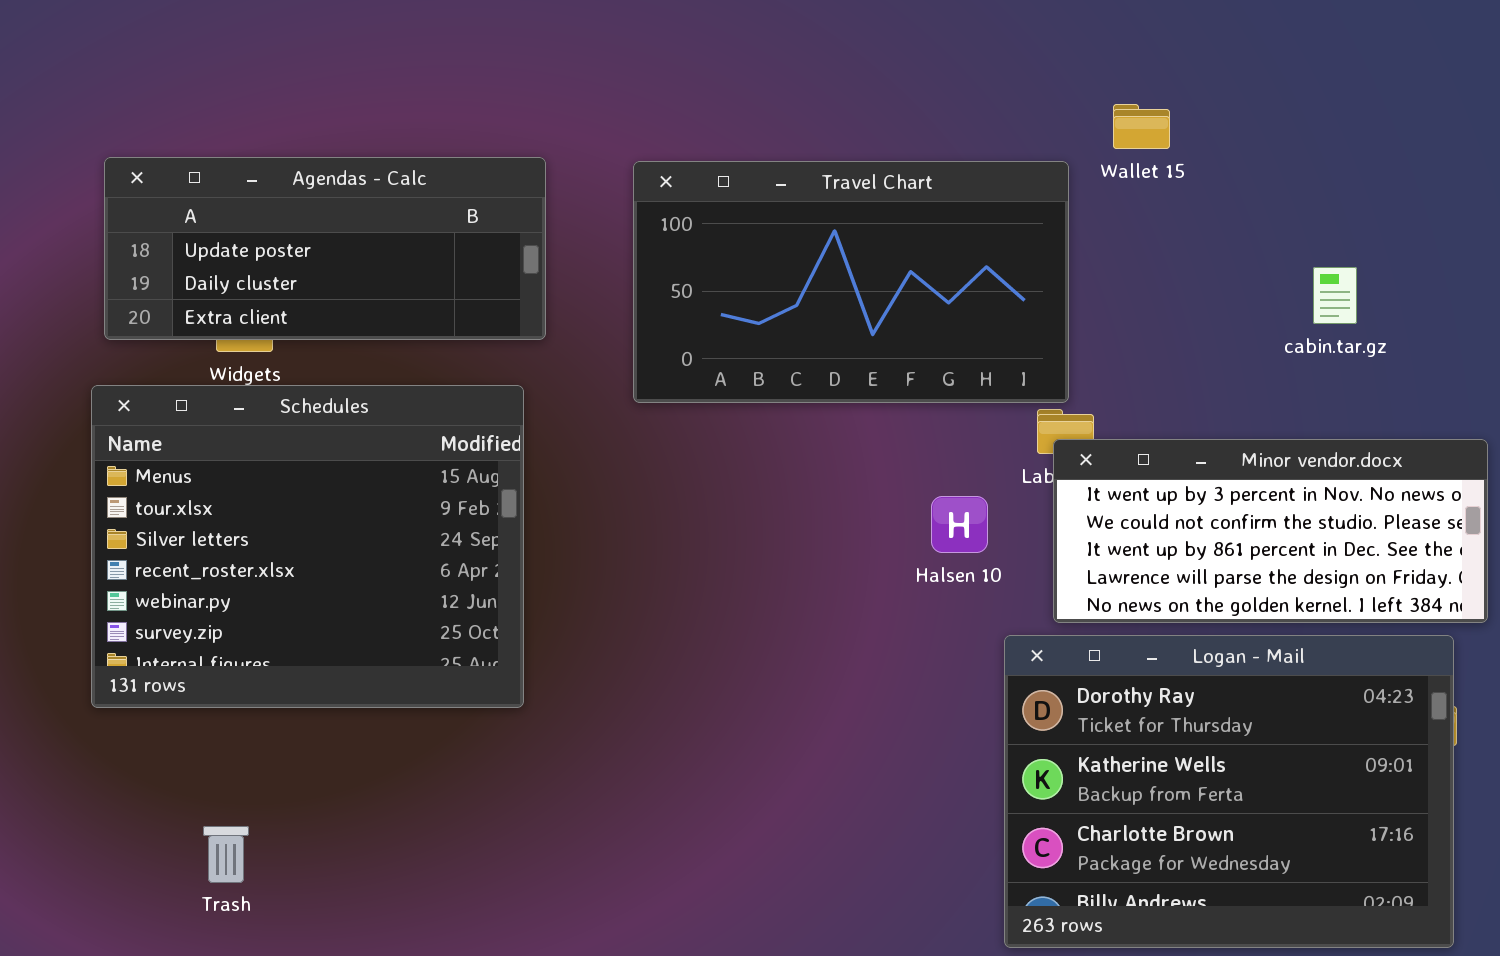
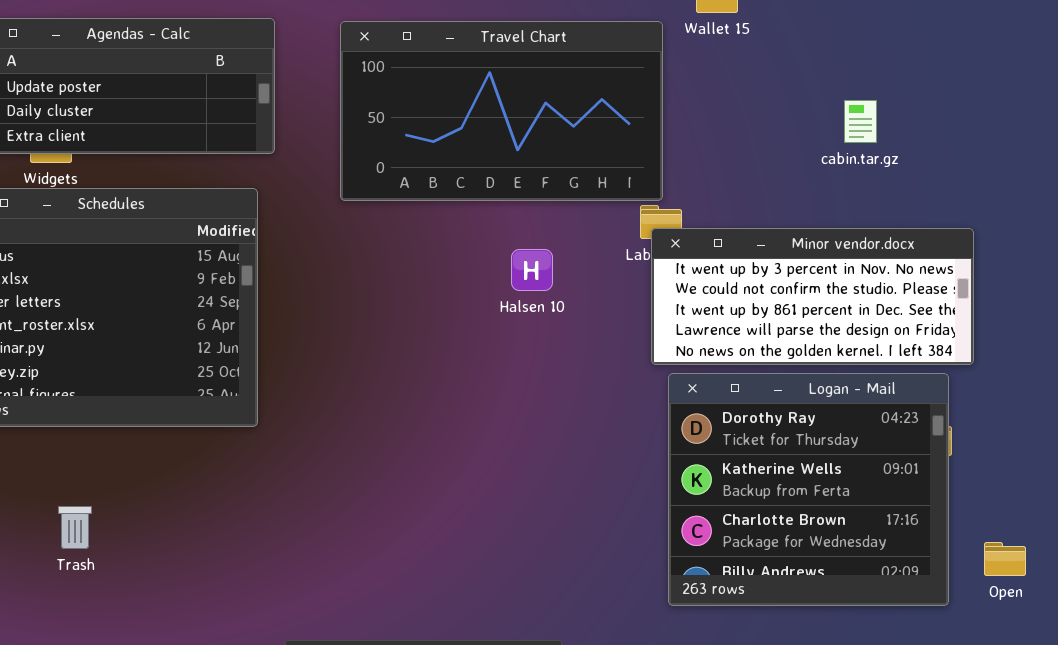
Halsen 10: [931,496,988,553] -> [511,249,553,291], moved
Logan - Mail: [1004,635,1454,948] -> [668,373,949,606], resized
Trash: [203,826,249,883] -> [58,506,92,549], moved

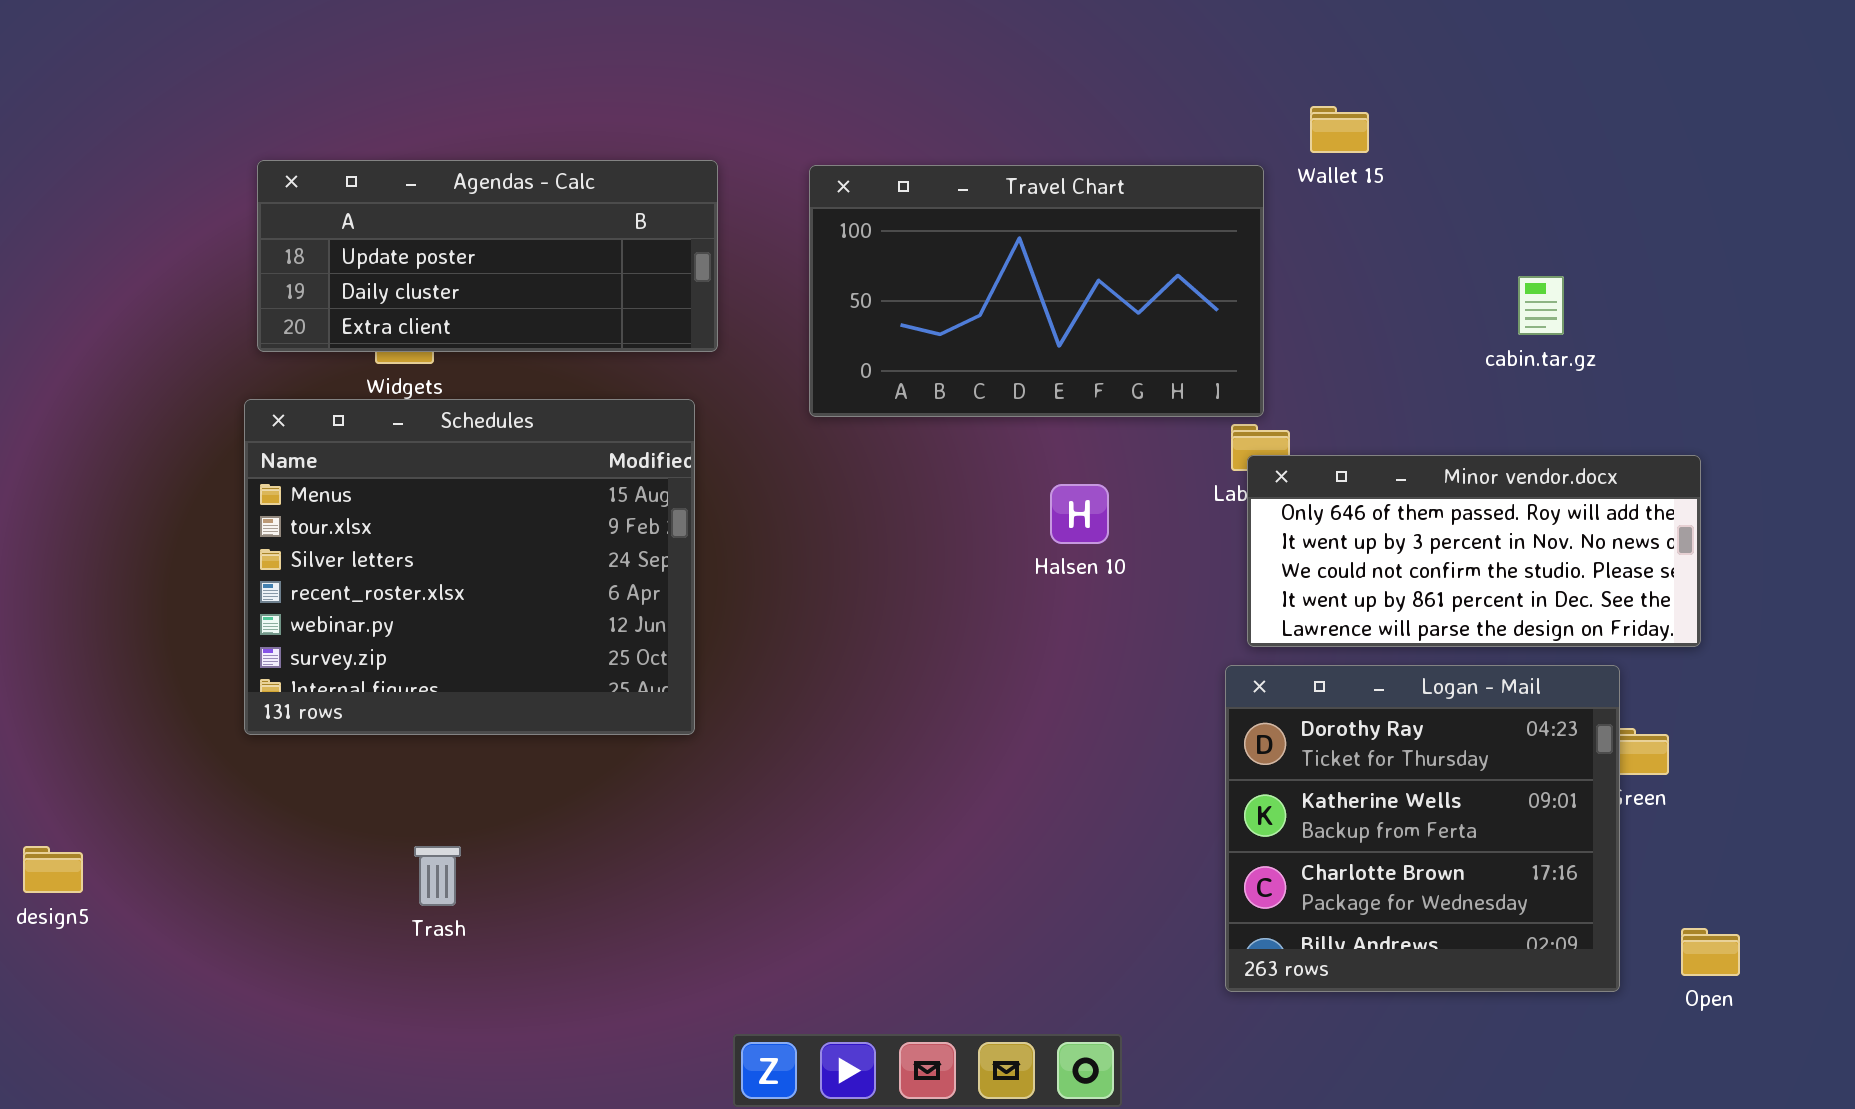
Minor vendor.docx: [651,228,974,365] -> [1247,455,1701,647], scrolled up 1 row
Logan - Mail: [668,373,949,606] -> [1225,665,1620,992], moved
Open: [984,542,1026,576] -> [1681,928,1740,976], moved

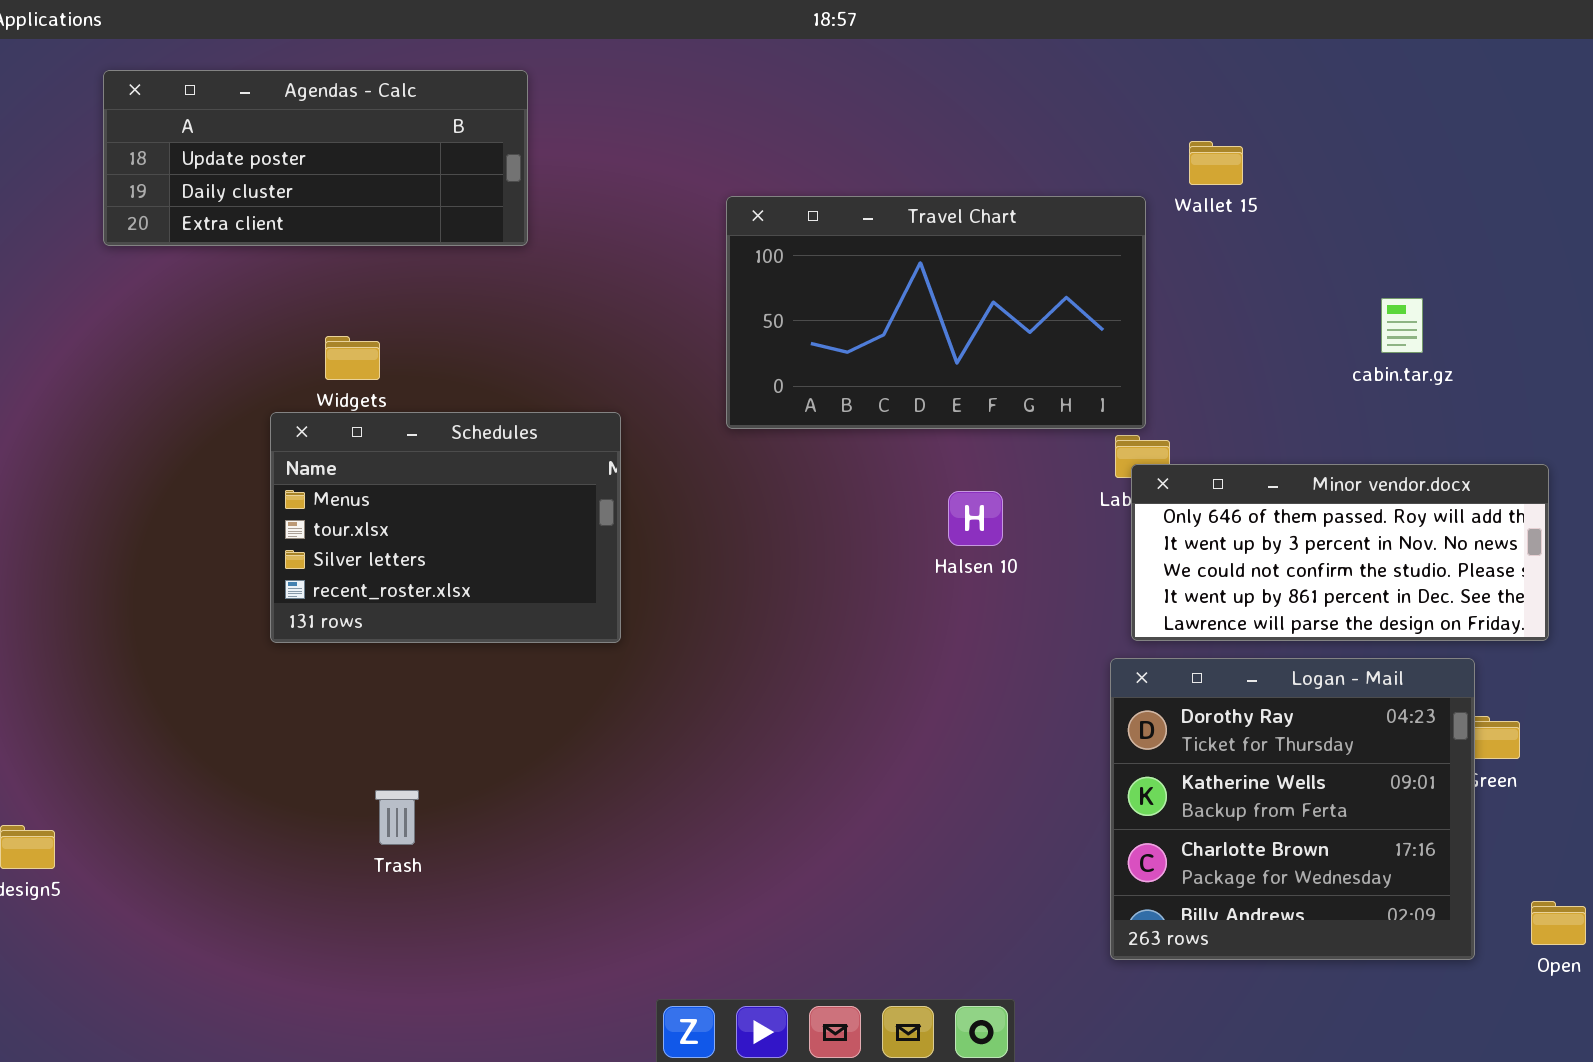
Agendas - Calc: [257,160,718,352] -> [103,70,528,246], moved
Schedules: [244,399,695,735] -> [270,412,621,643], resized
Trash: [414,846,461,906] -> [375,790,419,845], moved

